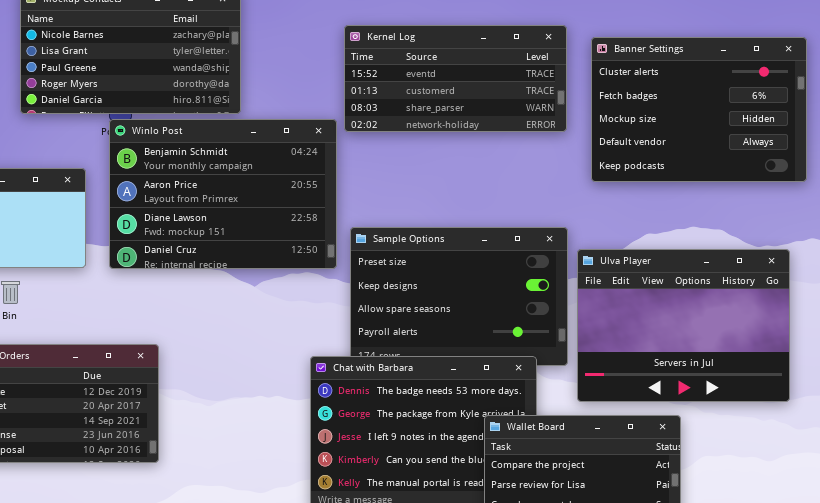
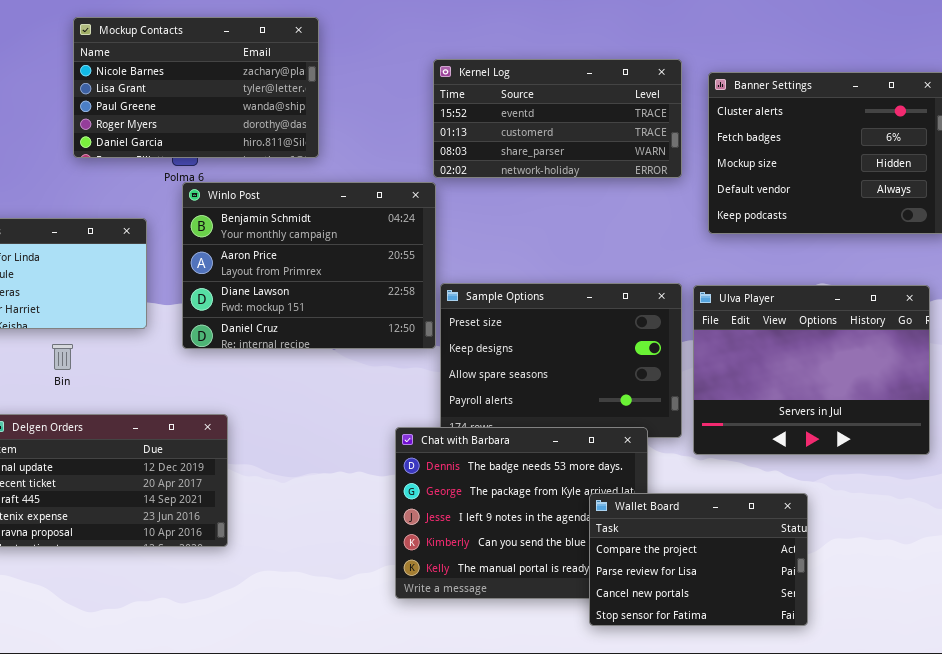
Winlo Post: [109,119,337,269] -> [182,182,436,349], moved
Ulva Player: [577,249,790,402] -> [693,285,930,455], moved

